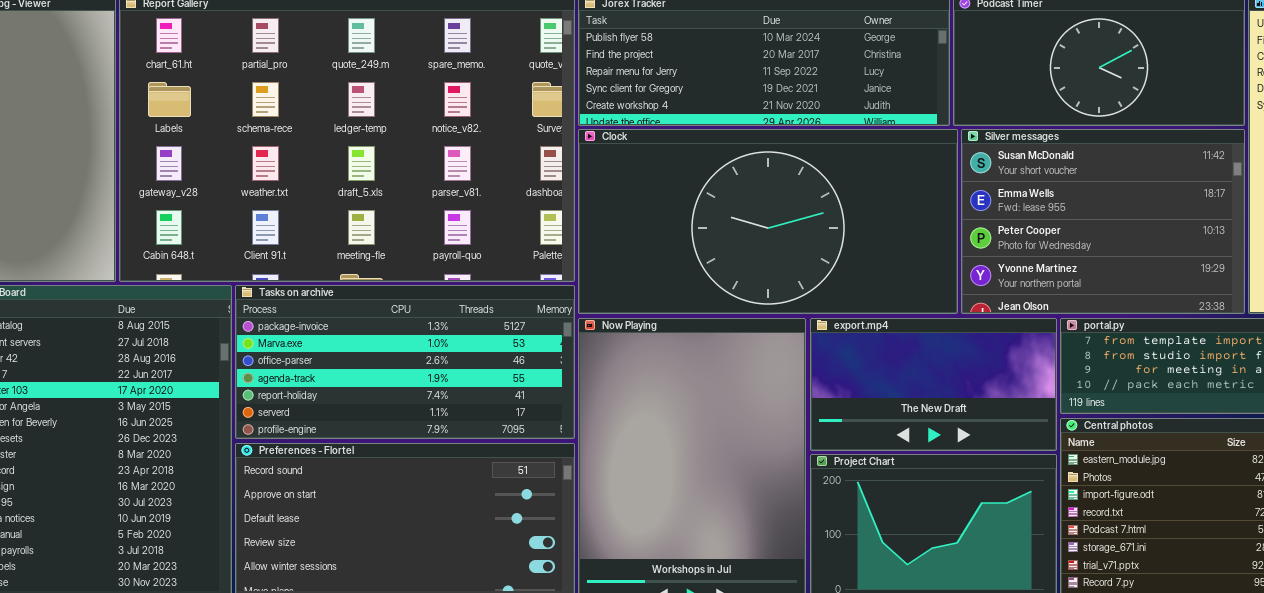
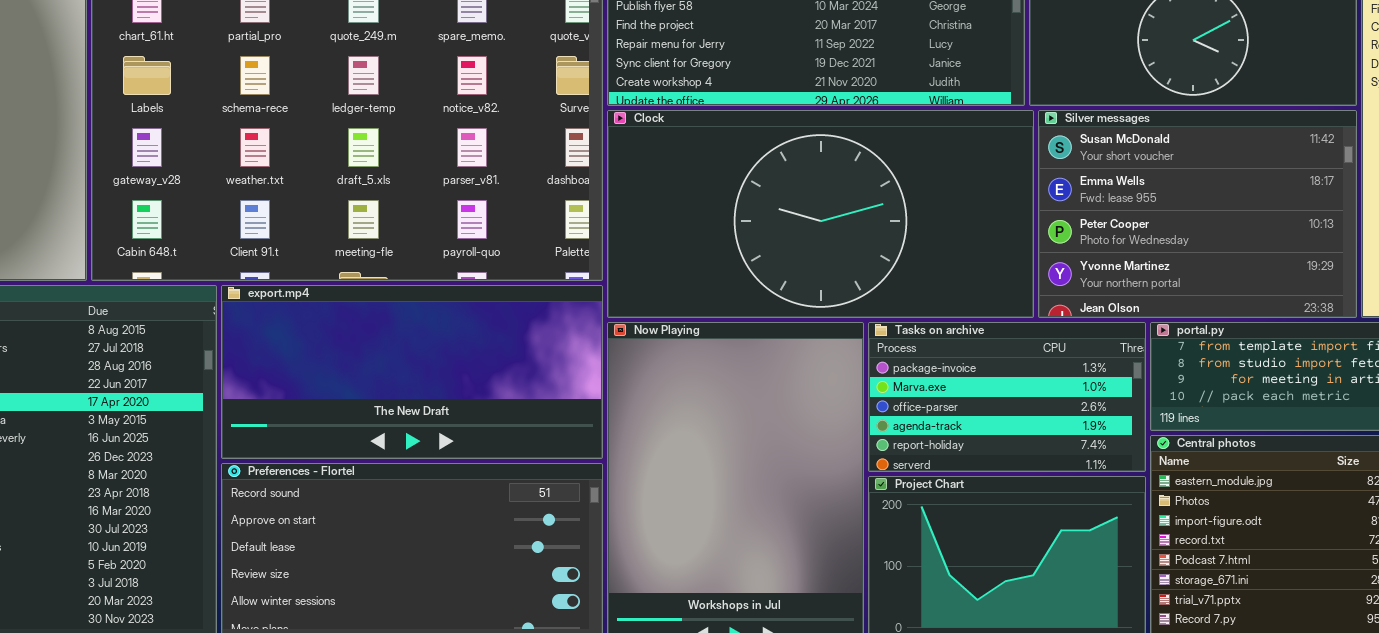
Tasks on archive: [235,285,575,439] -> [868,322,1146,472], moved, resized
export.mp4: [810,318,1057,451] -> [221,285,603,459], moved, resized

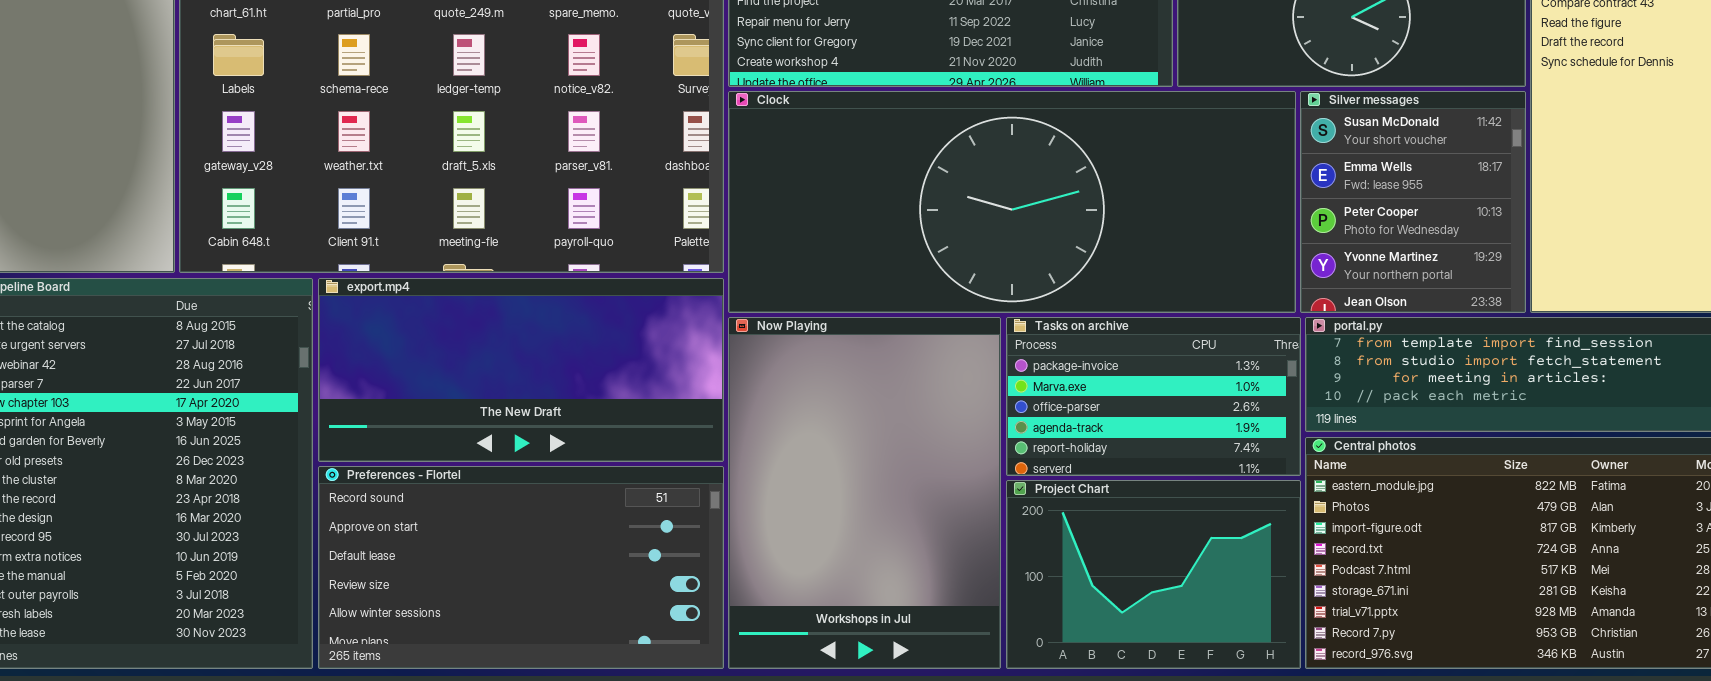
Clock: [607,110,1034,318] -> [728,91,1296,313], resized
Silver messages: [1038,110,1357,318] -> [1300,91,1526,313], resized

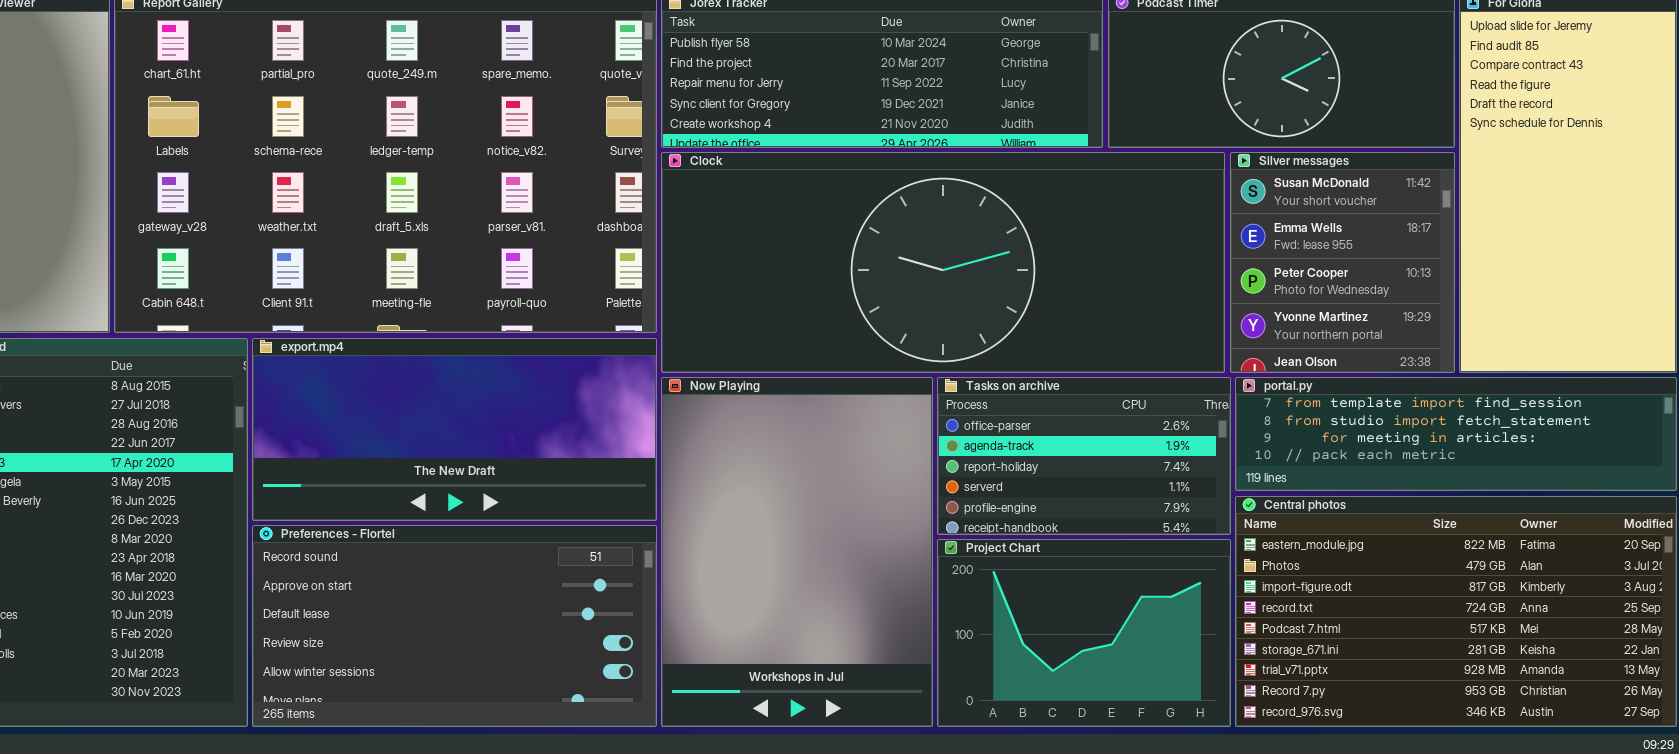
Tasks on archive: [1006,317,1301,476] -> [937,377,1231,535], scrolled down 2 rows

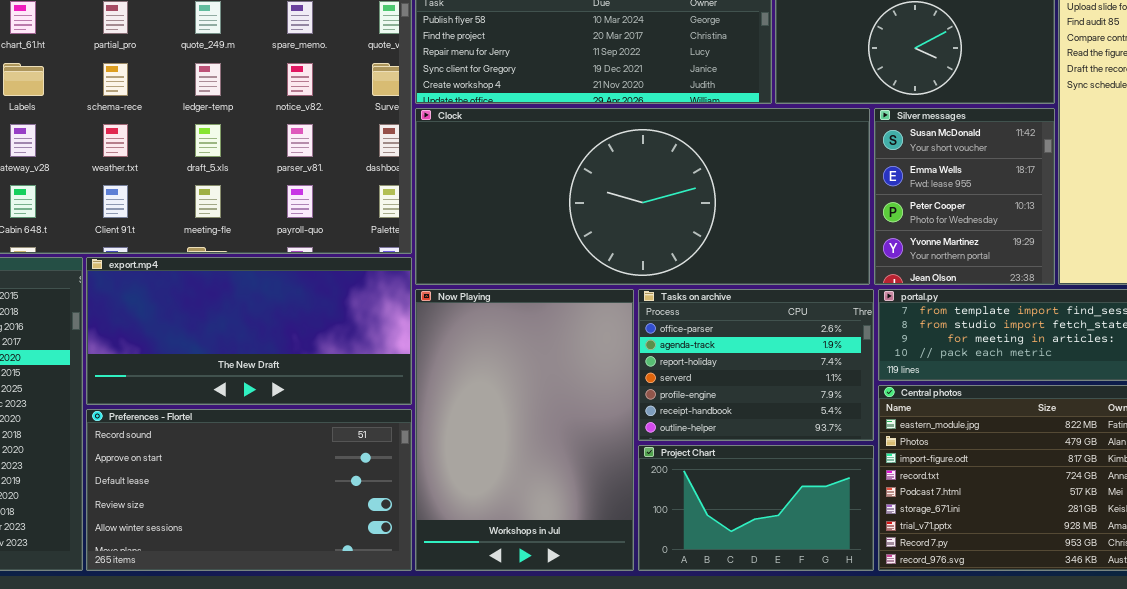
Tasks on archive: [937,377,1231,535] -> [638,289,874,441], resized
Project Chart: [937,539,1231,727] -> [638,445,874,571], resized

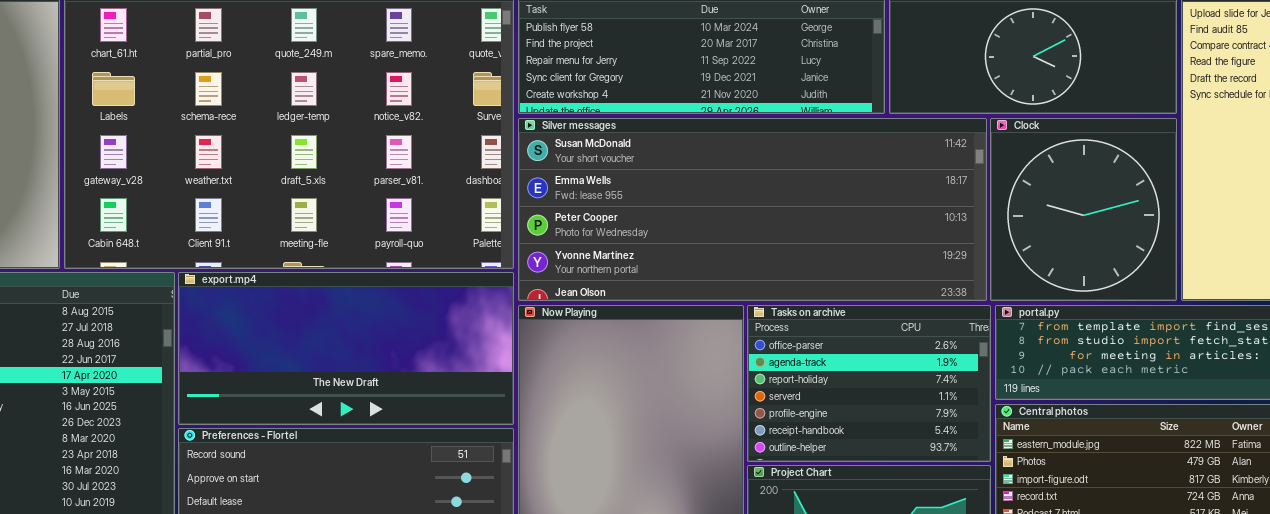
Clock: [415,108,870,285] -> [990,118,1177,301], moved, resized
Silver messages: [874,108,1055,285] -> [518,118,987,301], moved, resized

